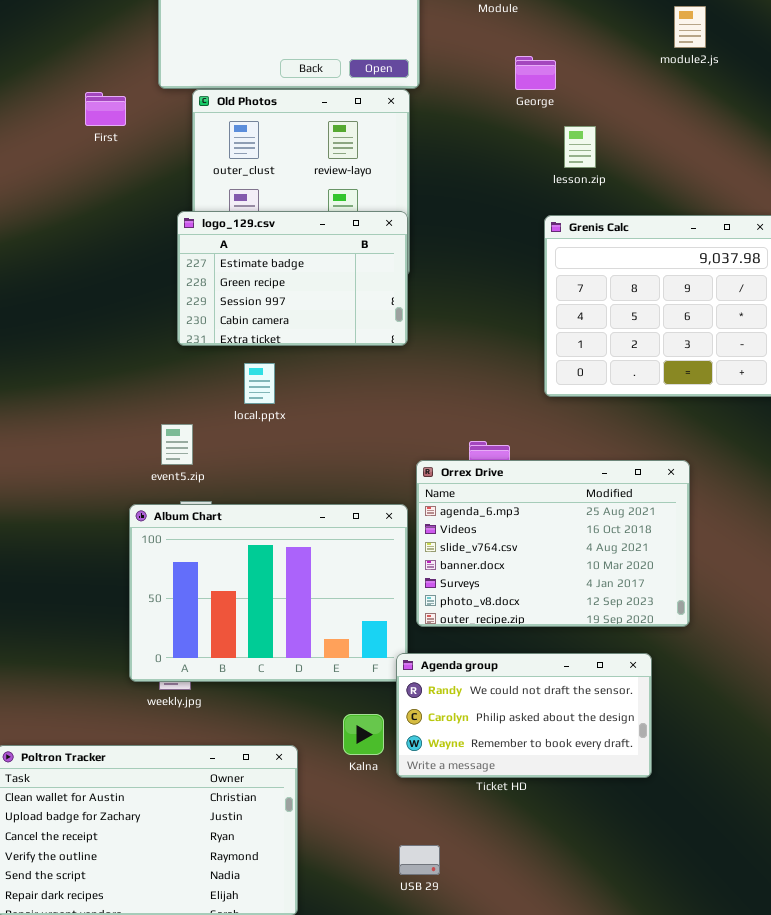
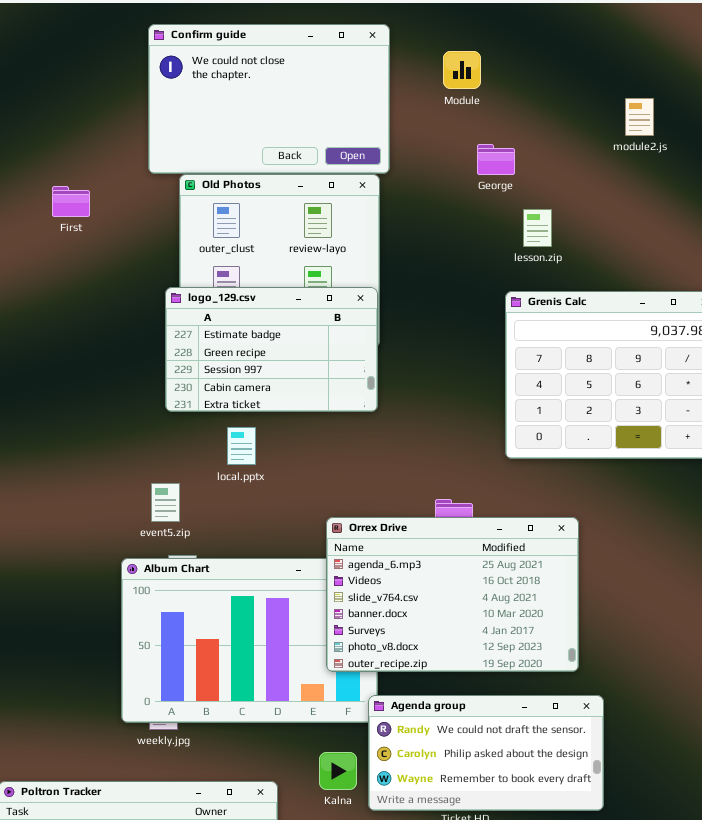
First: [85,92,126,126] -> [52,186,90,217], moved
Orrex Drive: [416,460,690,627] -> [326,517,579,672], moved

